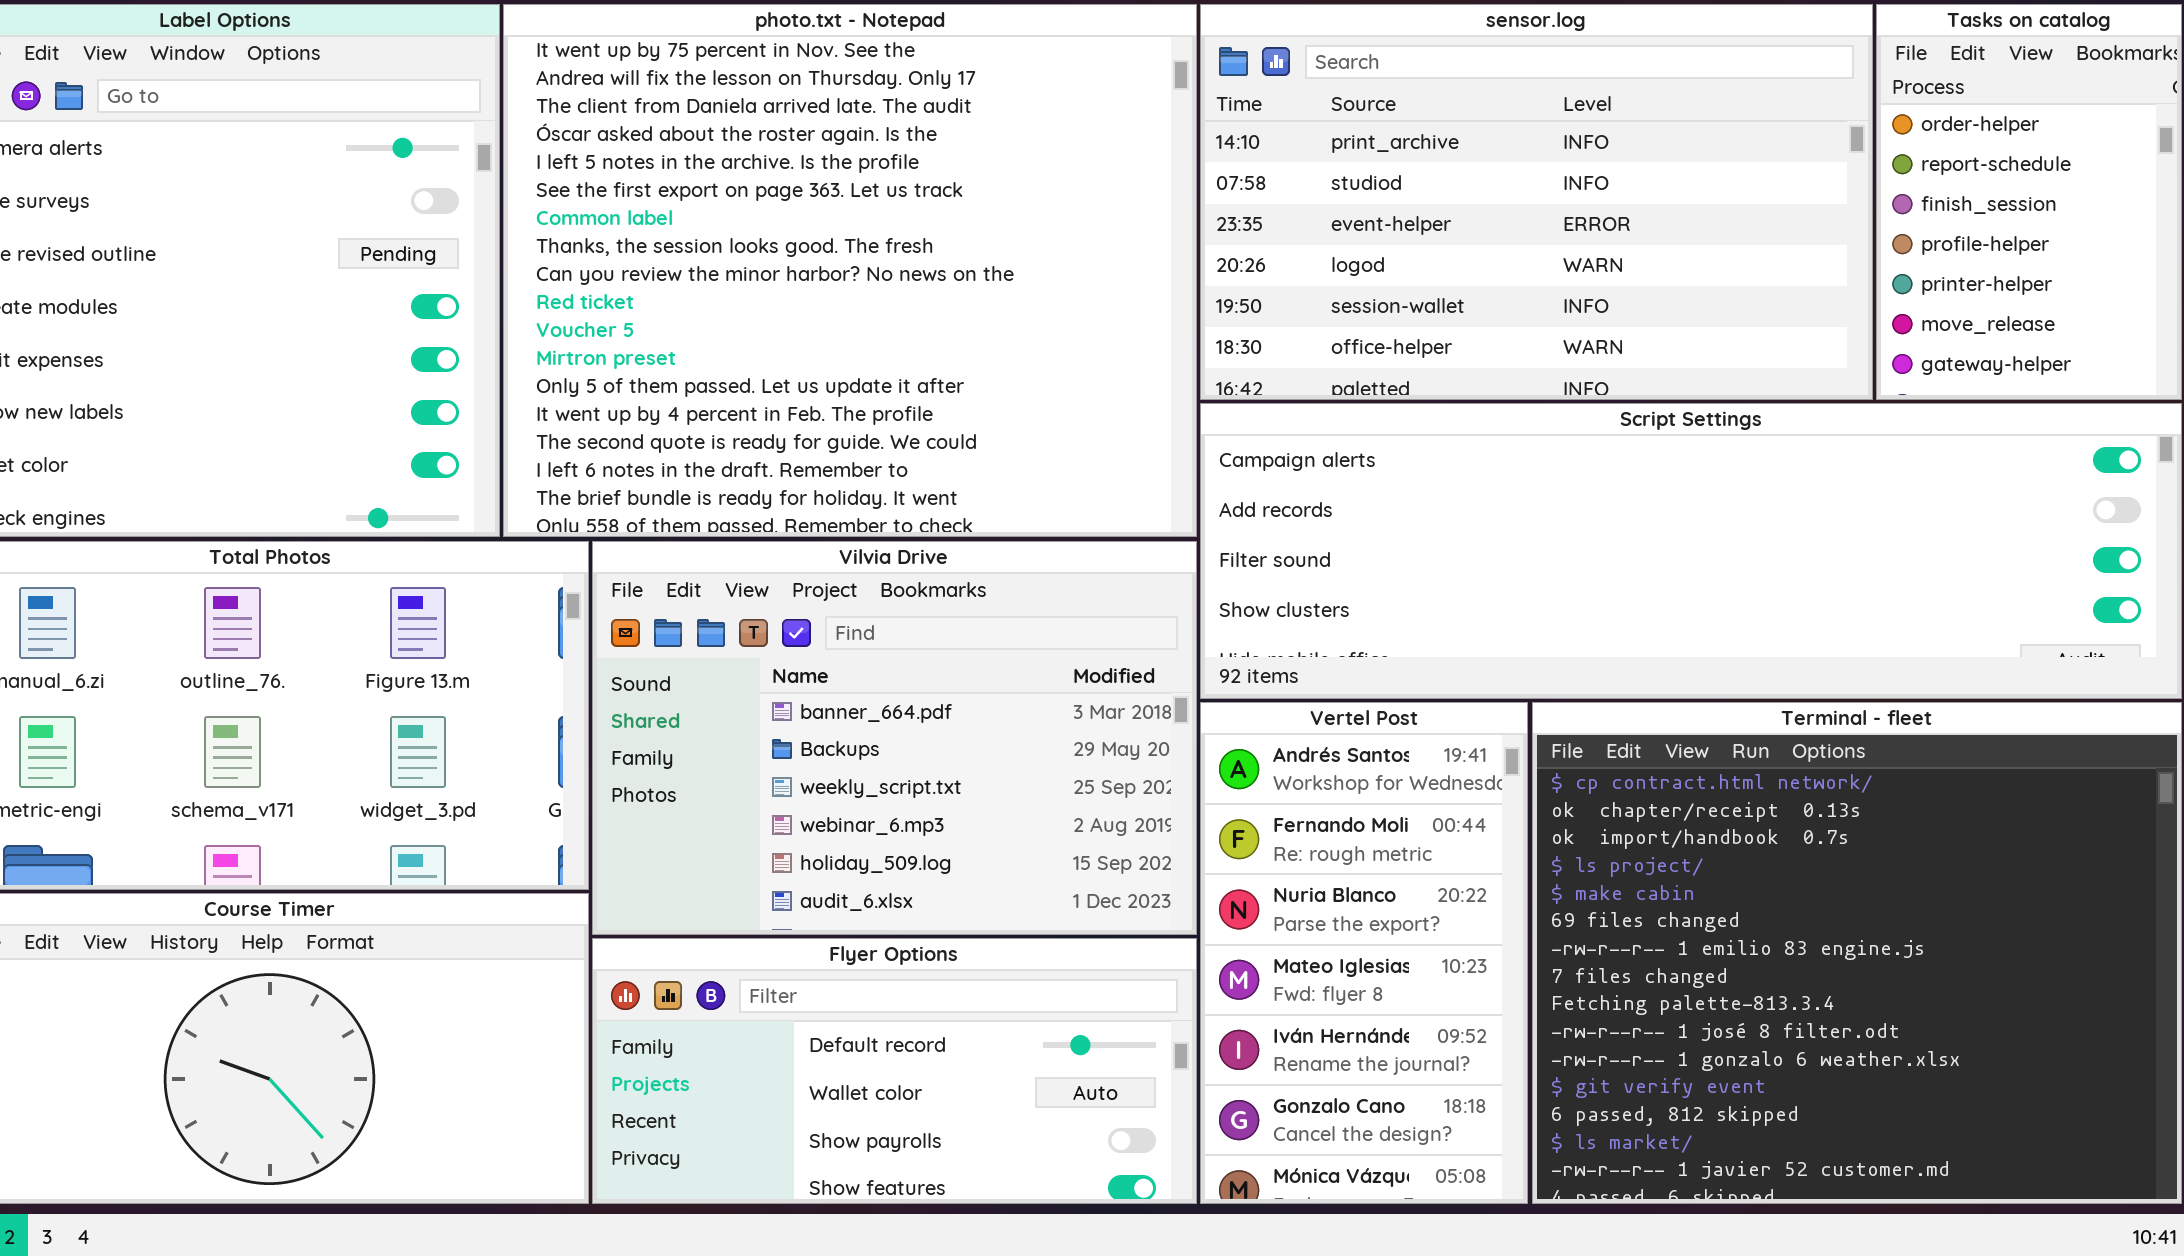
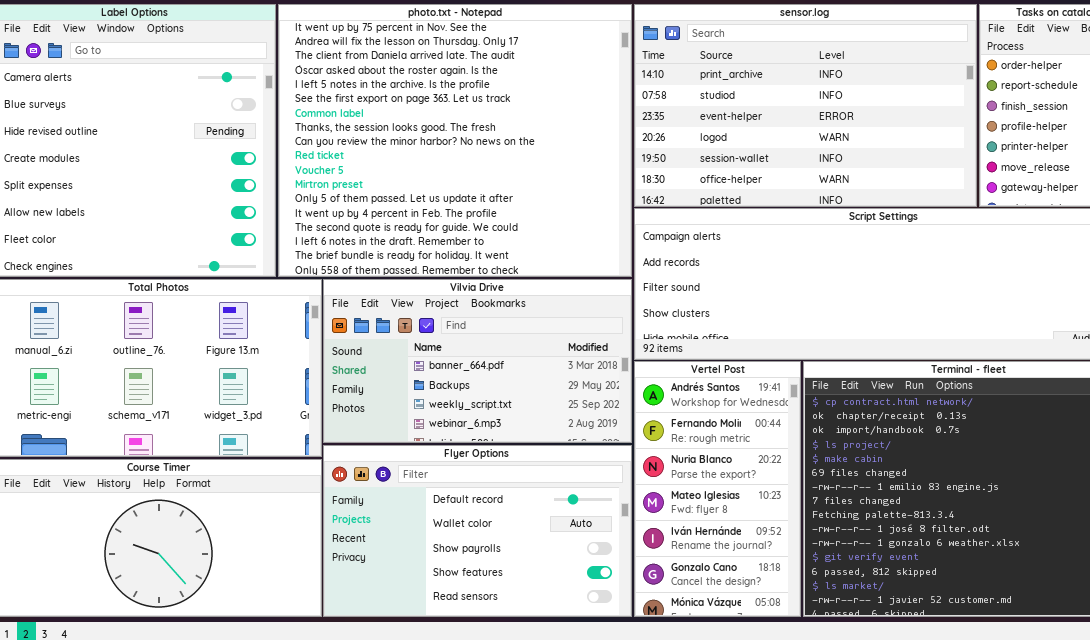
Vilvia Drive: [592,541,1197,935] -> [323,279,632,443], resized
Flyer Options: [592,938,1197,1204] -> [323,445,632,617], resized

